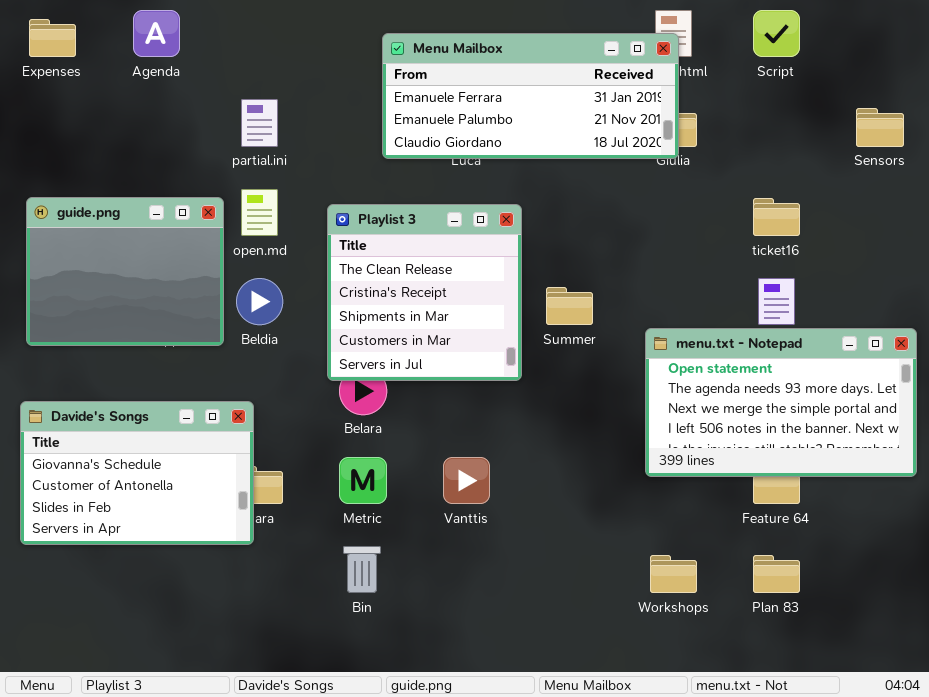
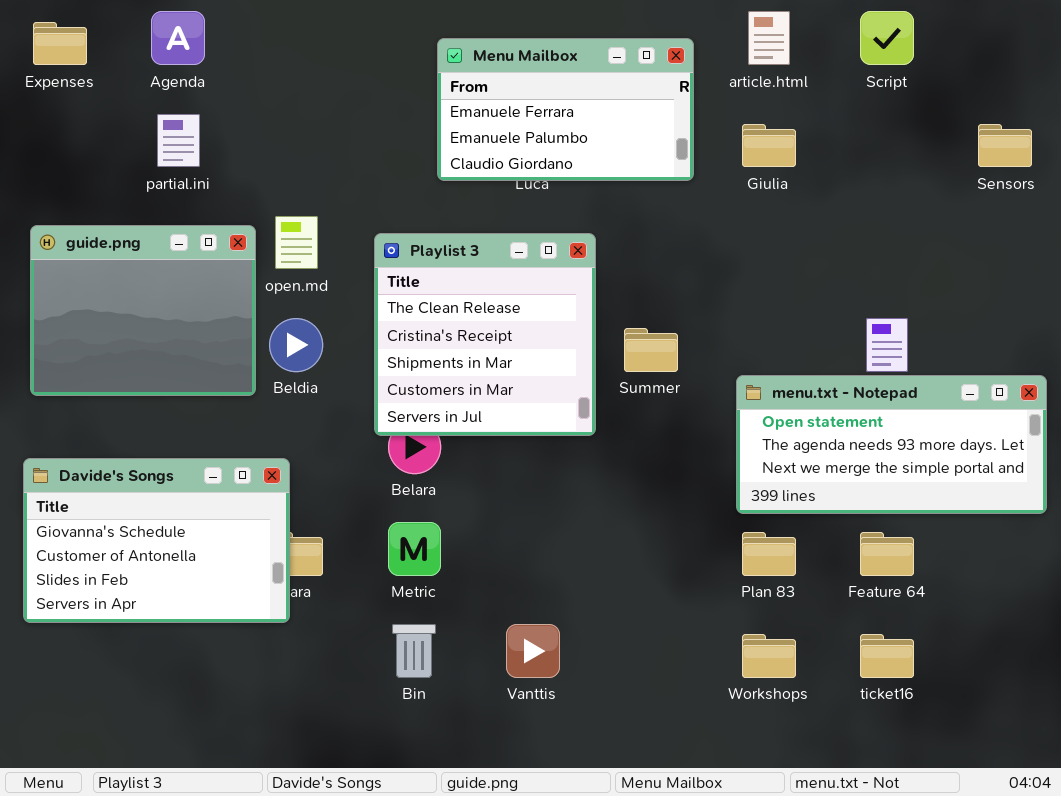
Menu Mailbox: [382,33,679,159] -> [437,38,694,181], resized
partial.ini: [241,99,278,147] -> [157,114,200,167], moved
ticket16: [753,198,800,236] -> [860,634,914,678], moved
menu.txt - Notepad: [645,328,917,477] -> [736,375,1047,514], resized
Vanttis: [443,457,490,504] -> [506,624,560,678], moved
Plan 83: [753,555,800,593] -> [742,532,796,576], moved

